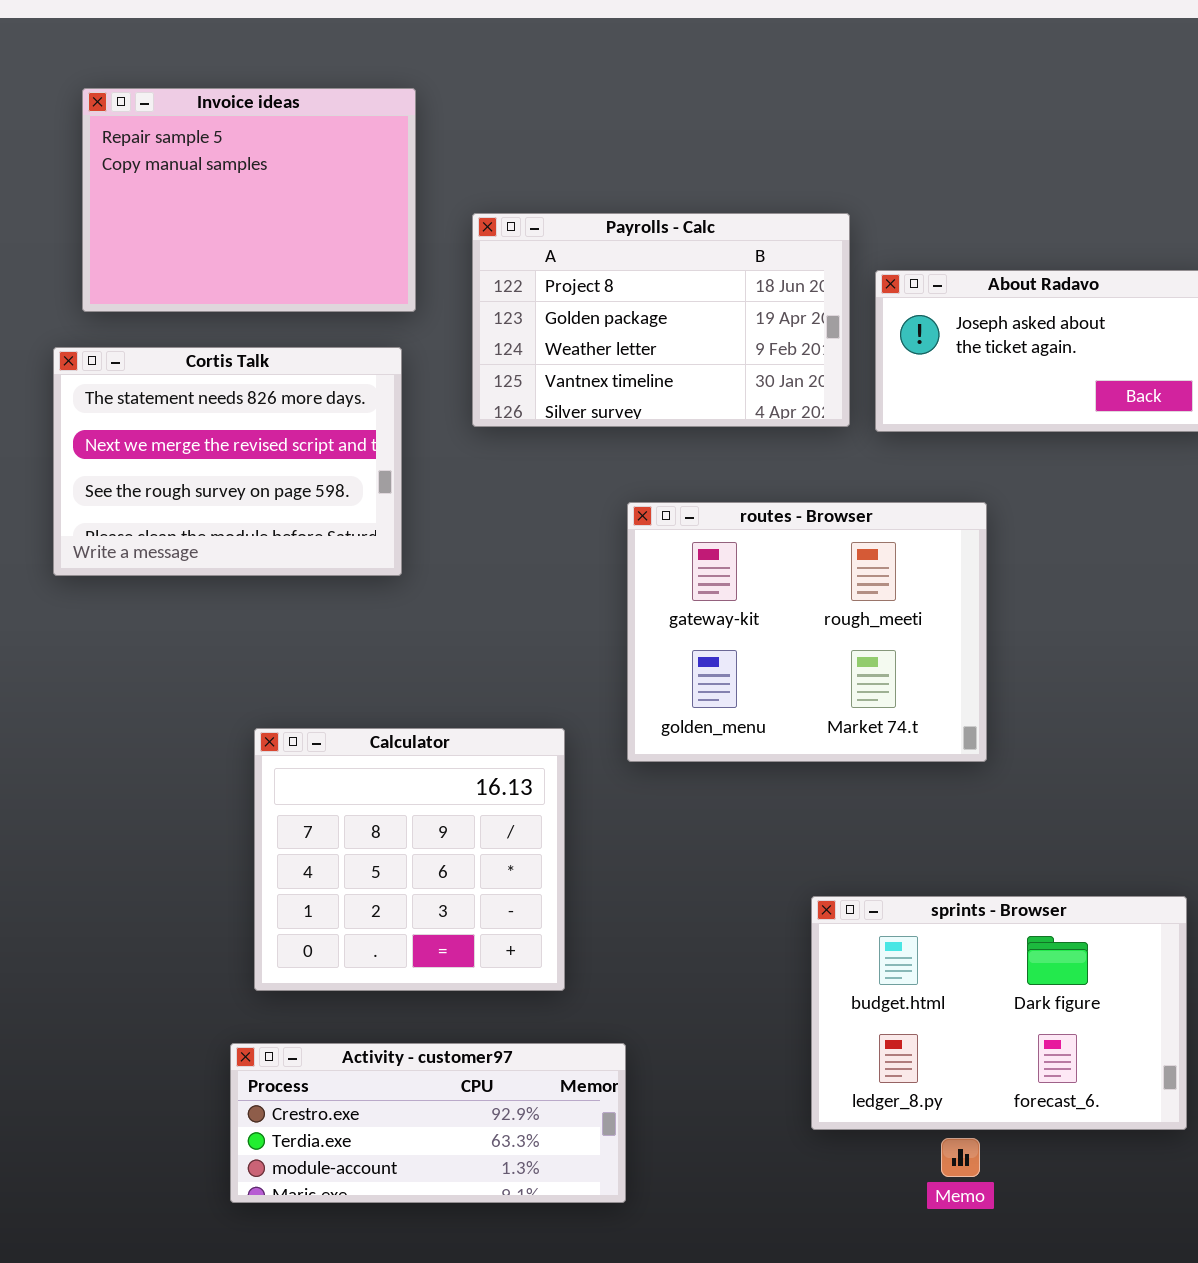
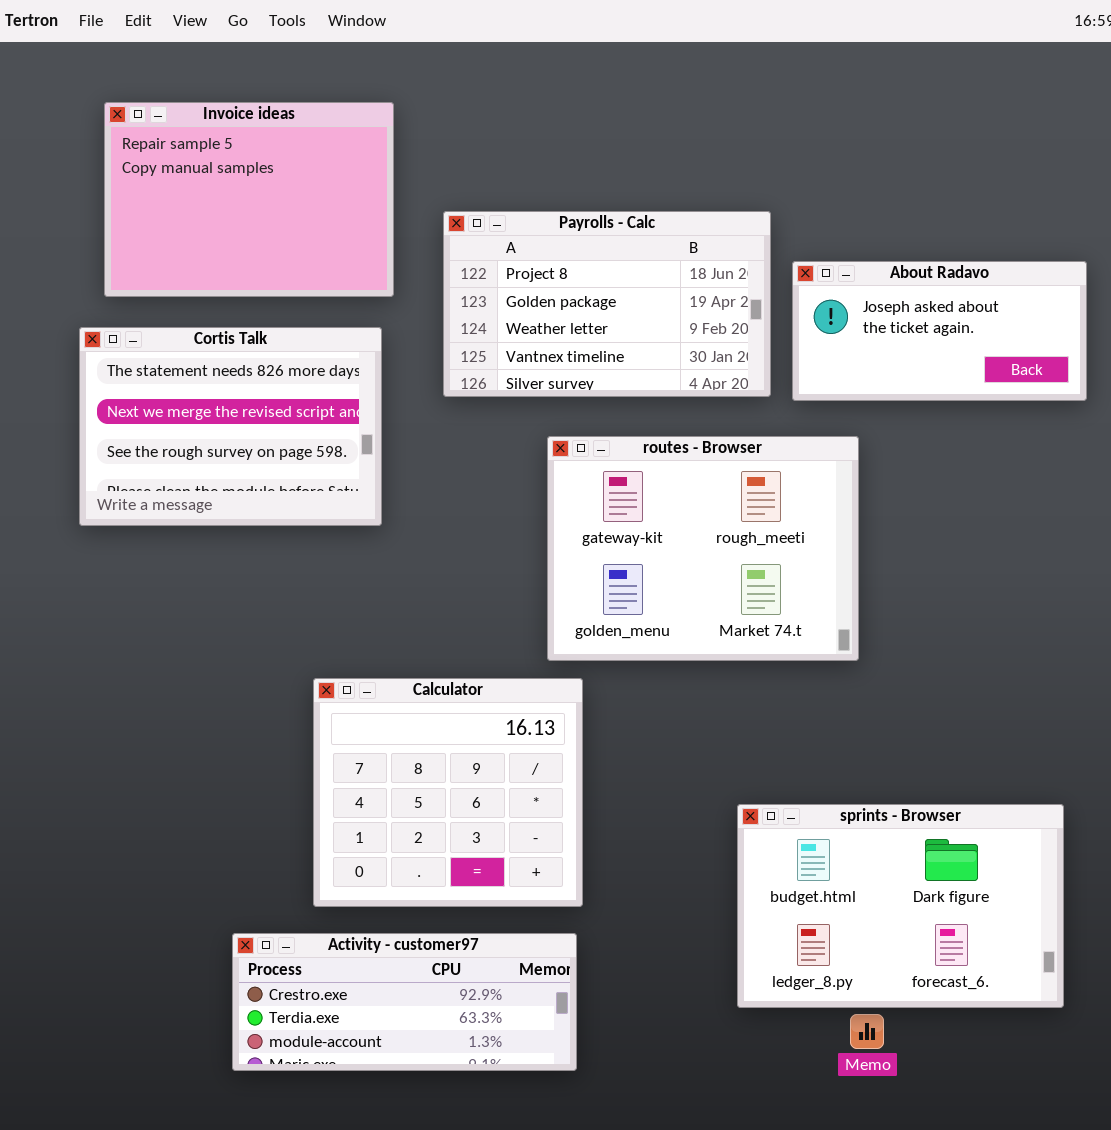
routes - Browser: [627,502,987,762] -> [547,436,859,661], moved
Calculator: [254,728,565,991] -> [313,678,583,907], moved

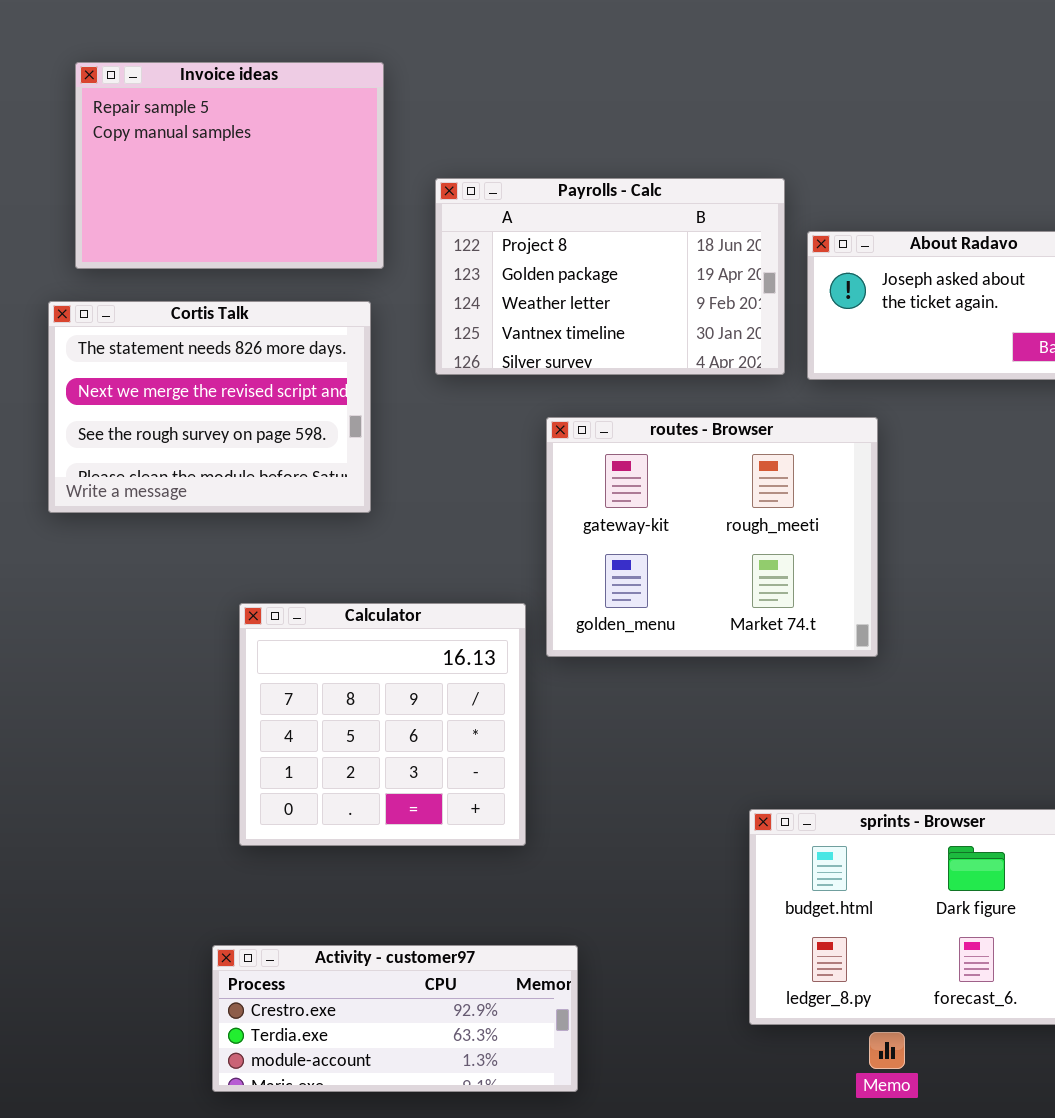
Calculator: [313,678,583,907] -> [239,603,526,846], moved

